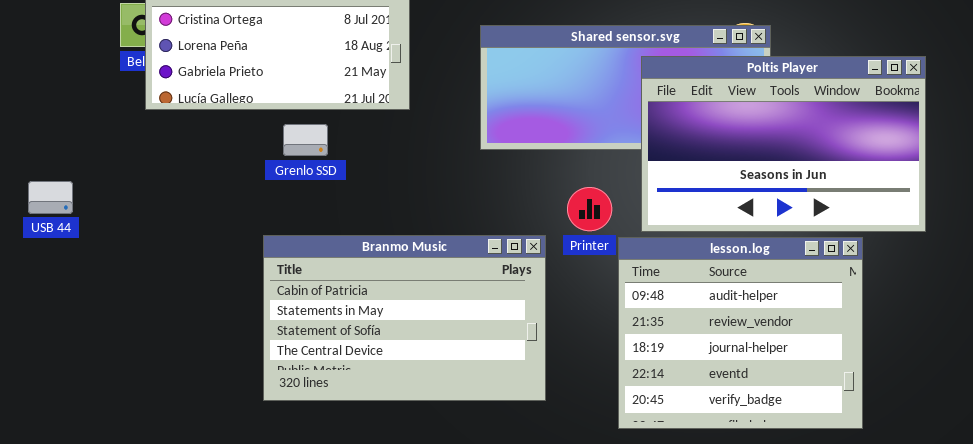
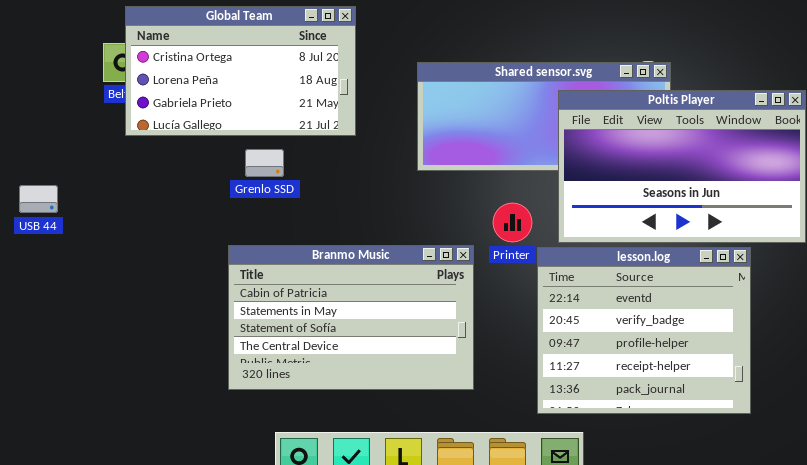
USB 44: [28,181,73,214] -> [19,185,58,213], moved
lesson.log: [618,237,863,429] -> [537,247,751,414], scrolled down 3 rows

